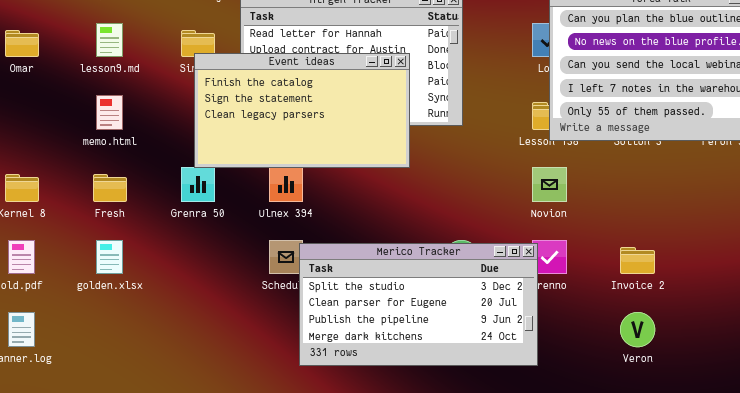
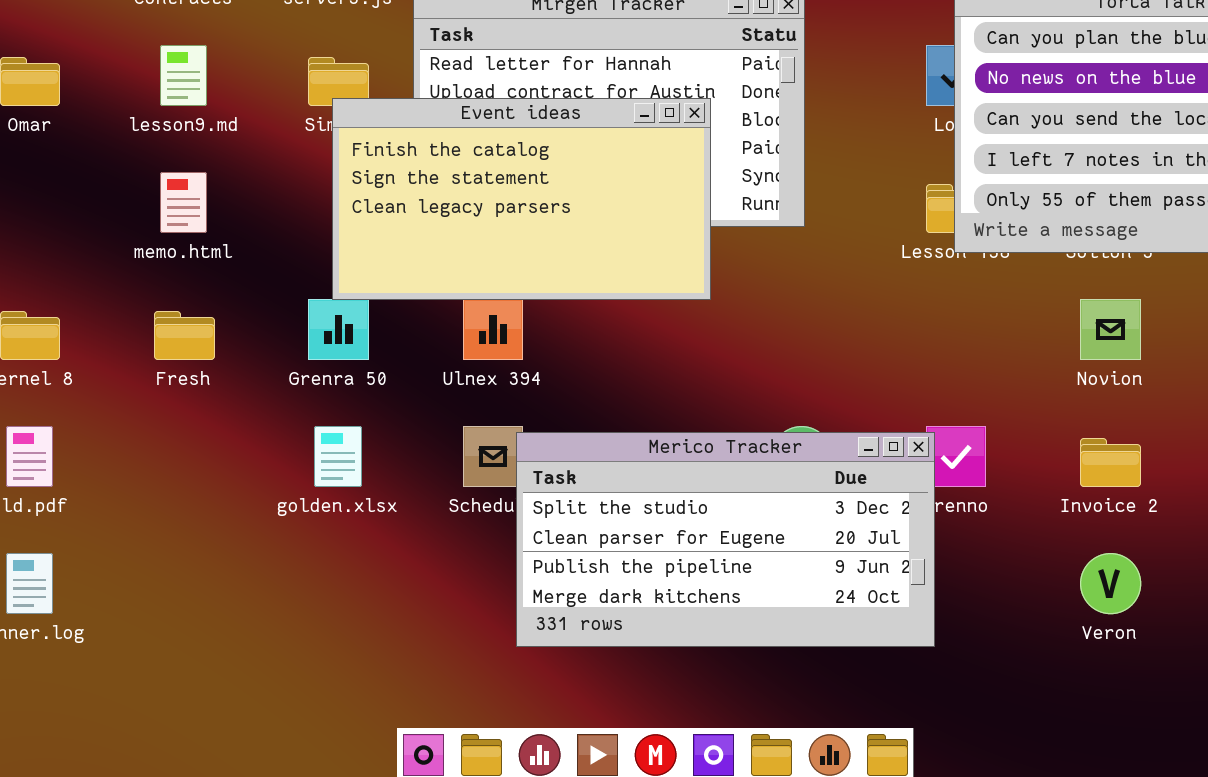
Novion: [532,167,567,202] -> [1080,299,1141,360], moved
golden.xlsx: [96,240,123,274] -> [314,426,362,487], moved

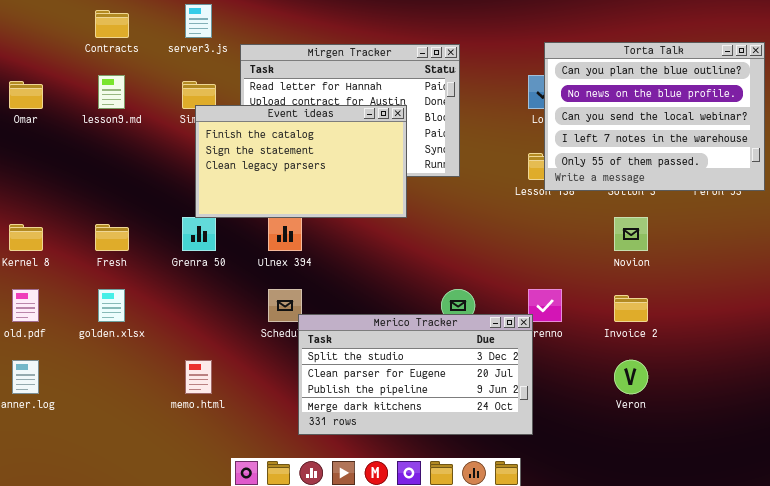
memo.html: [160,172,207,233] -> [185,360,212,394], moved
golden.xlsx: [314,426,362,487] -> [98,289,125,322], moved
Merico Tracker: [516,432,935,647] -> [298,314,533,435], moved

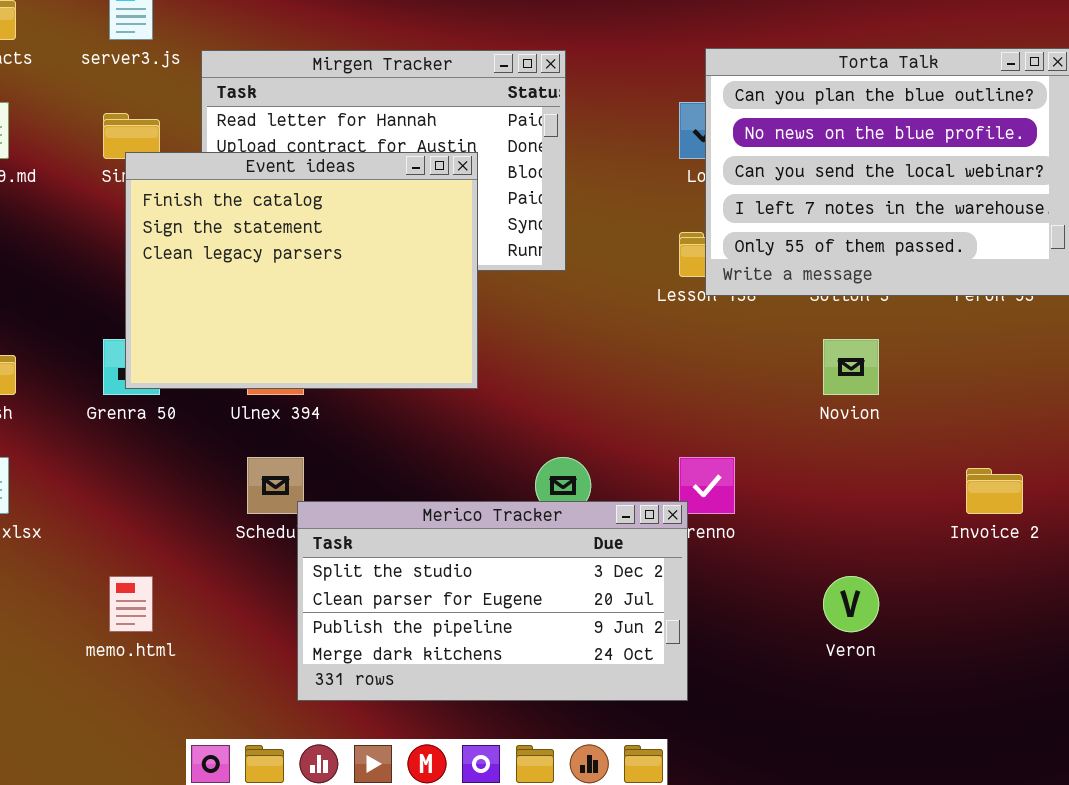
Event ideas: [195,105,407,218] -> [125,152,478,389], resized
Invoice 2: [614,295,648,322] -> [966,468,1023,514], moved

